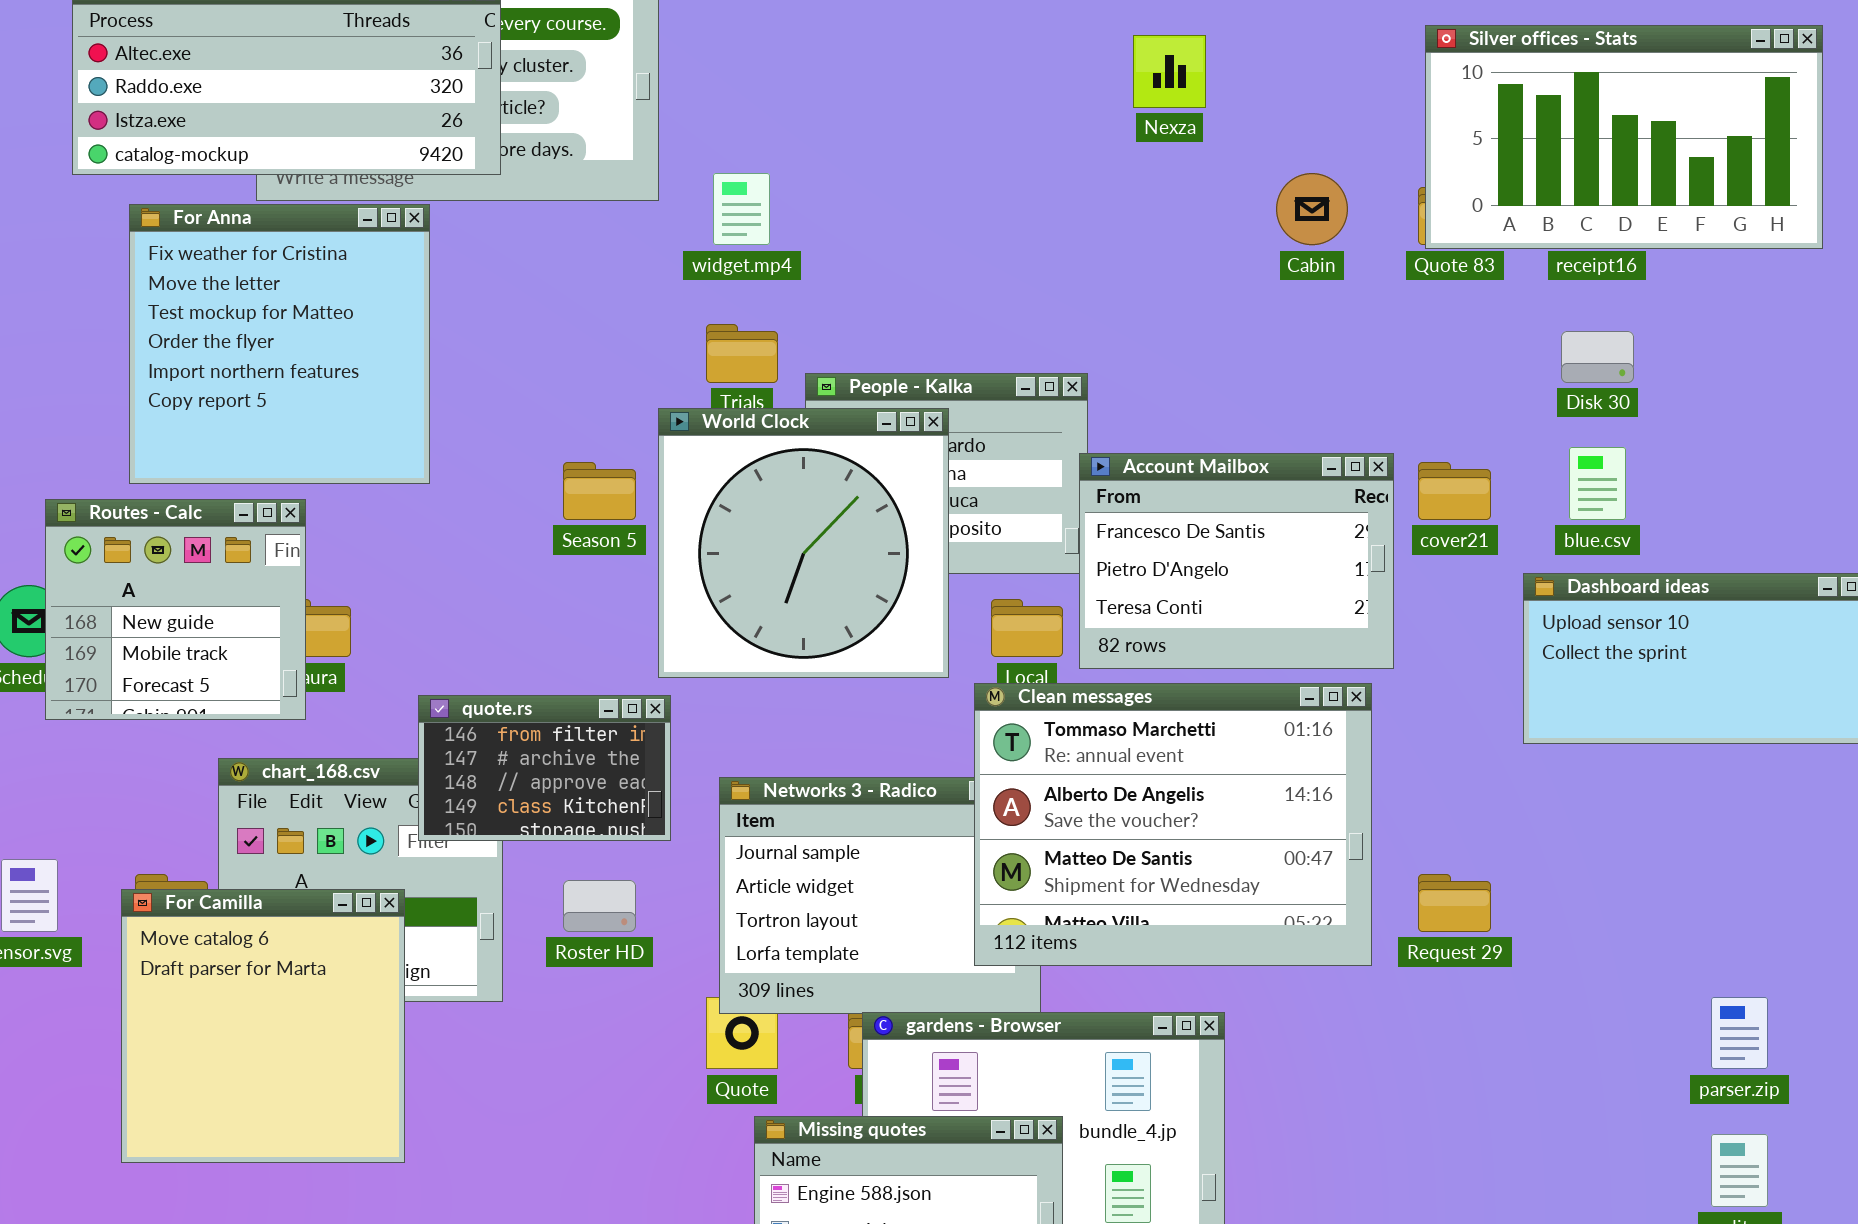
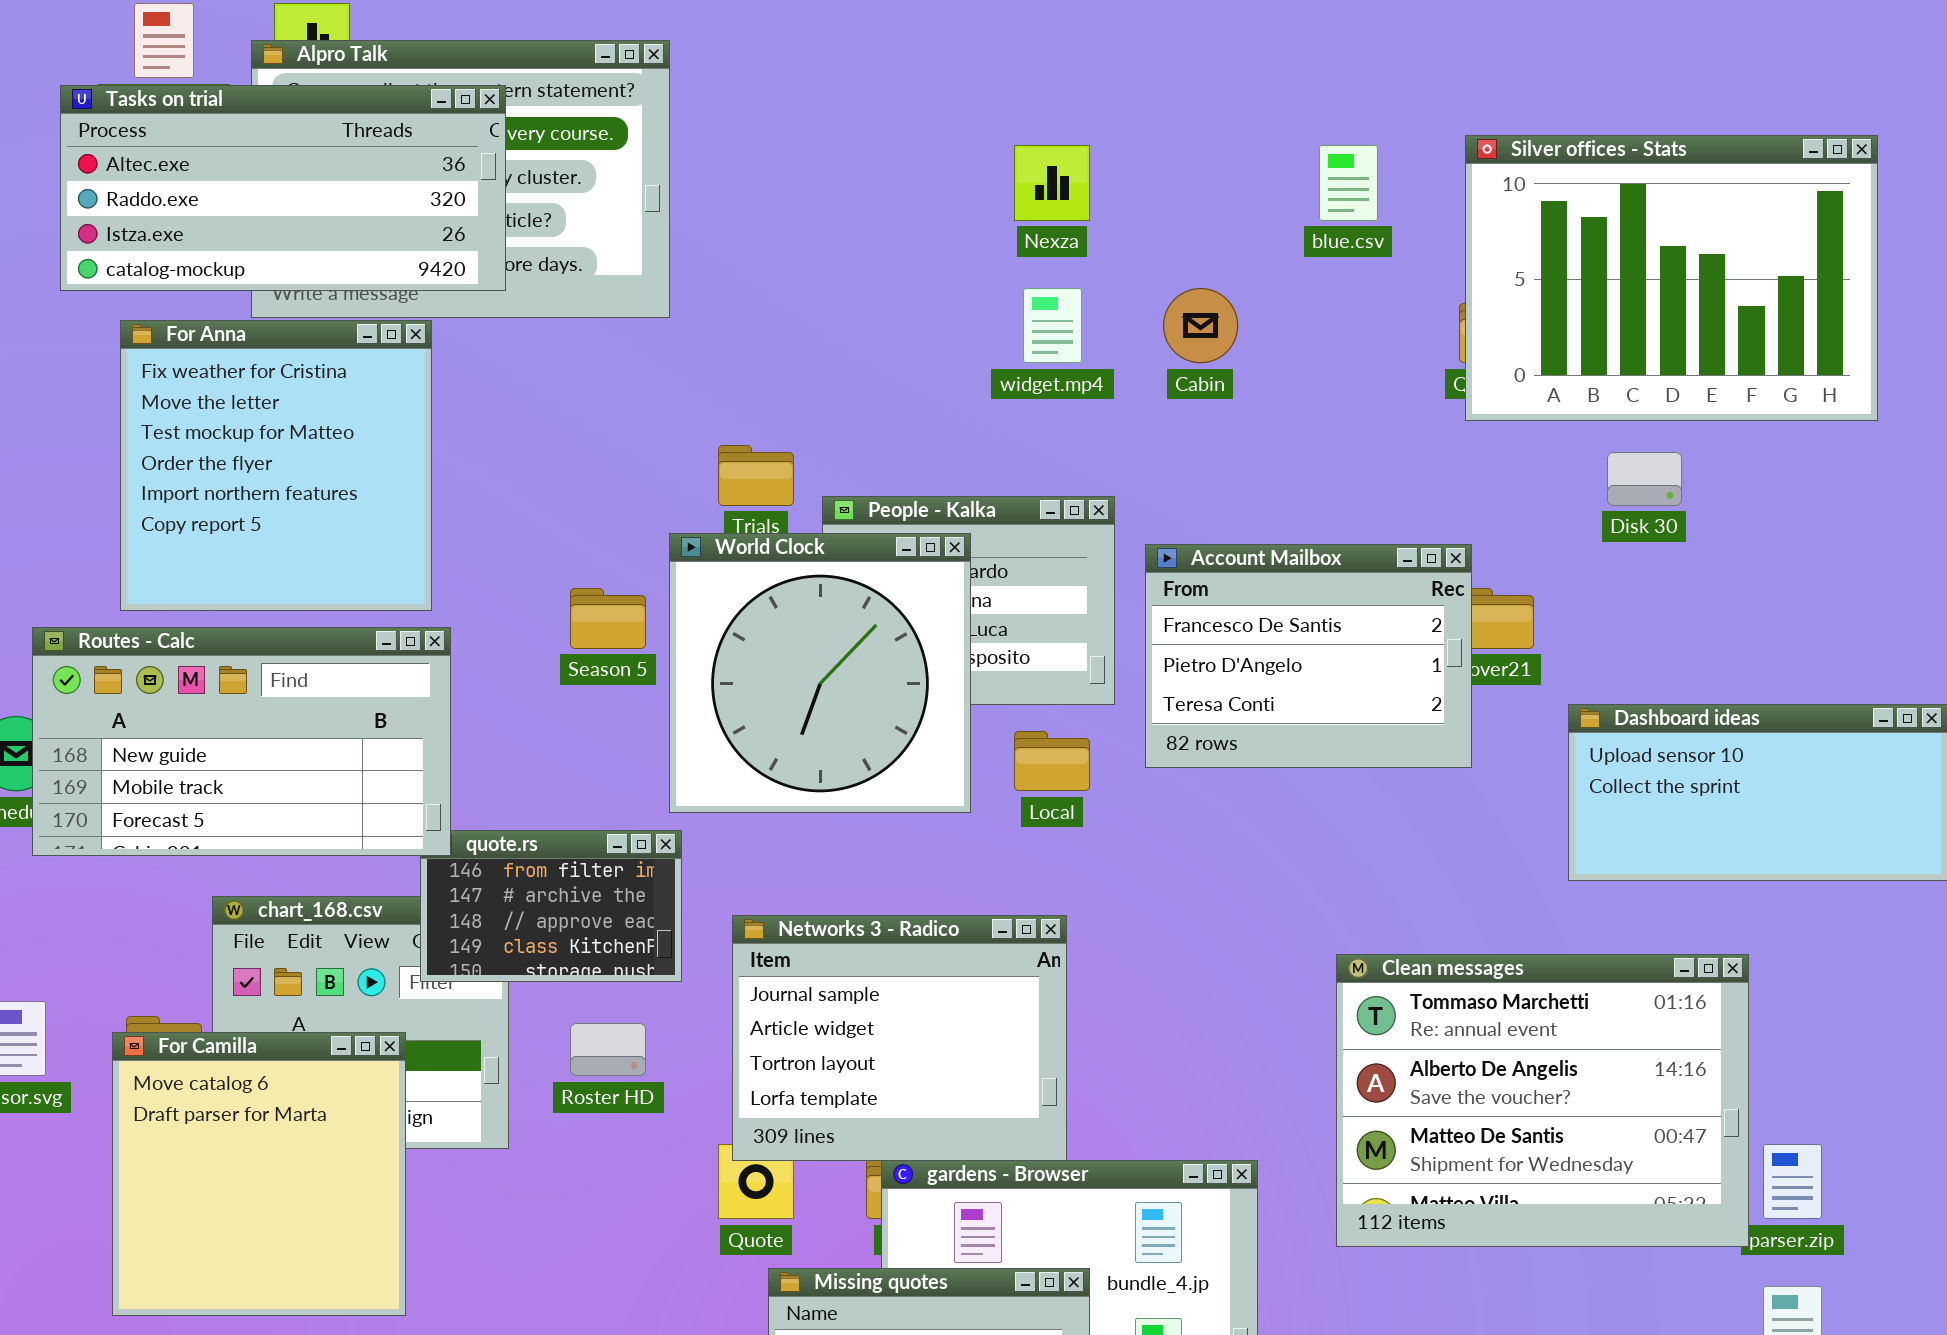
Silver offices - Stats: [1425,25,1823,249] -> [1465,135,1878,421], resized
Nexza: [1133,35,1206,108] -> [1014,145,1090,221], moved
widget.mp4: [713,173,770,245] -> [1023,288,1082,363], moved
Cabin: [1276,173,1348,245] -> [1163,288,1238,363], moved
blue.csv: [1569,447,1626,520] -> [1319,145,1378,221], moved
Account Mailbox: [1079,453,1394,669] -> [1145,544,1472,768], moved
Routes - Calc: [45,499,306,720] -> [32,627,451,856], resized
Clean messages: [974,683,1372,966] -> [1336,954,1749,1247], moved

